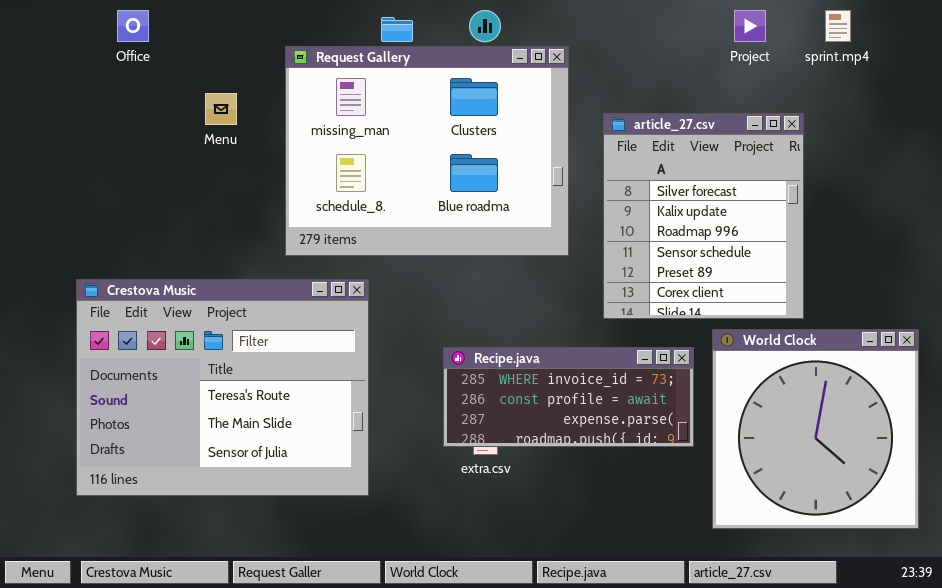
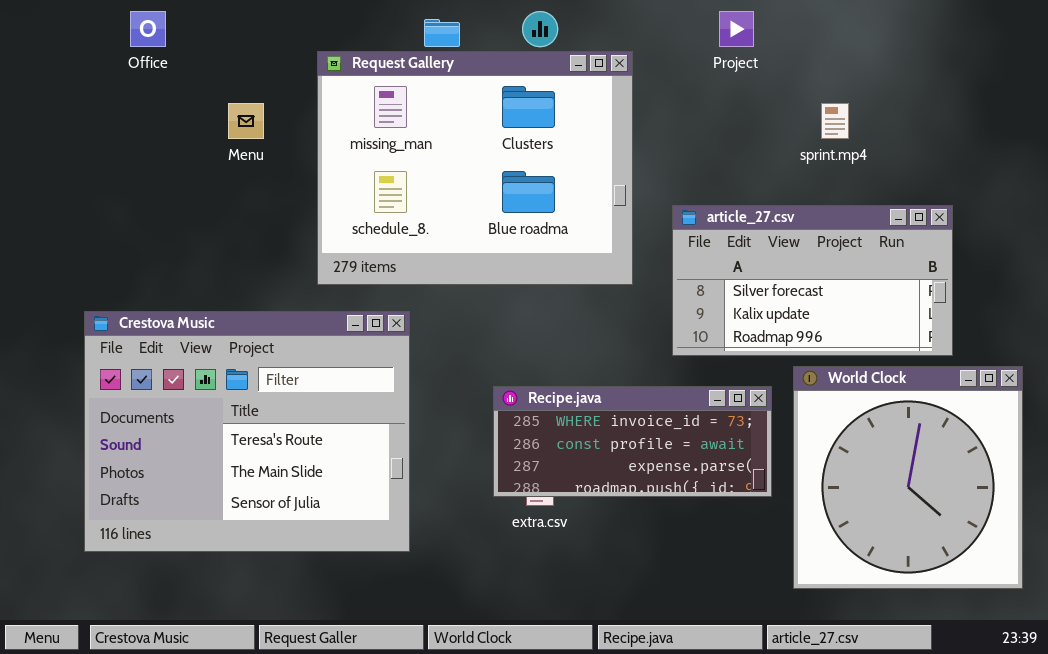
Project: [734,10,766,42] -> [719,11,754,47], moved
sprint.mp4: [825,10,851,42] -> [821,103,849,139], moved
article_27.csv: [603,113,804,319] -> [672,205,953,356], resized

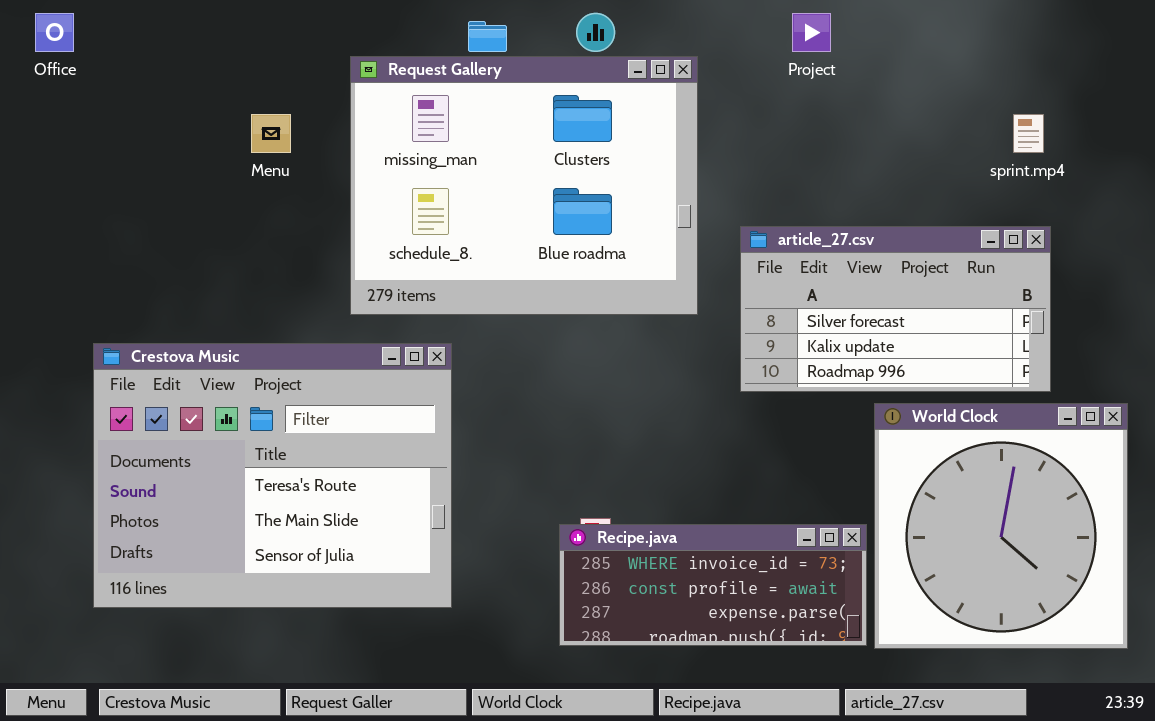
Office: [130,11,166,47] -> [35,13,74,52], moved
sprint.mp4: [821,103,849,139] -> [1013,114,1044,153], moved
Recipe.java: [493,386,772,497] -> [559,524,867,646], moved

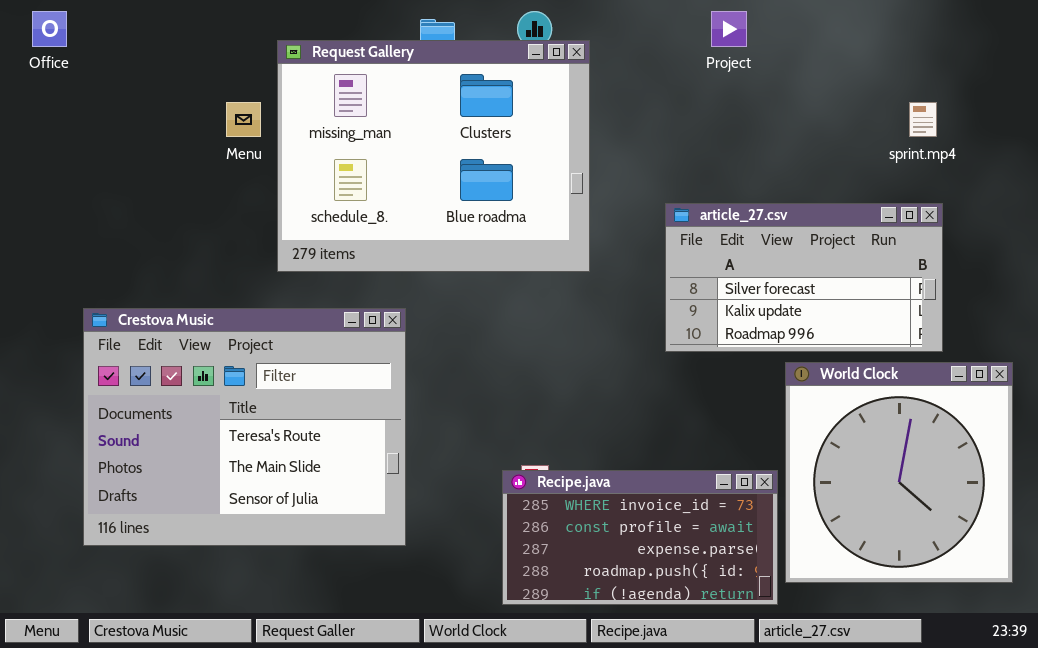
Request Gallery: [350,56,698,315] -> [277,40,590,272], moved
Recipe.java: [559,524,867,646] -> [502,470,778,605], resized

